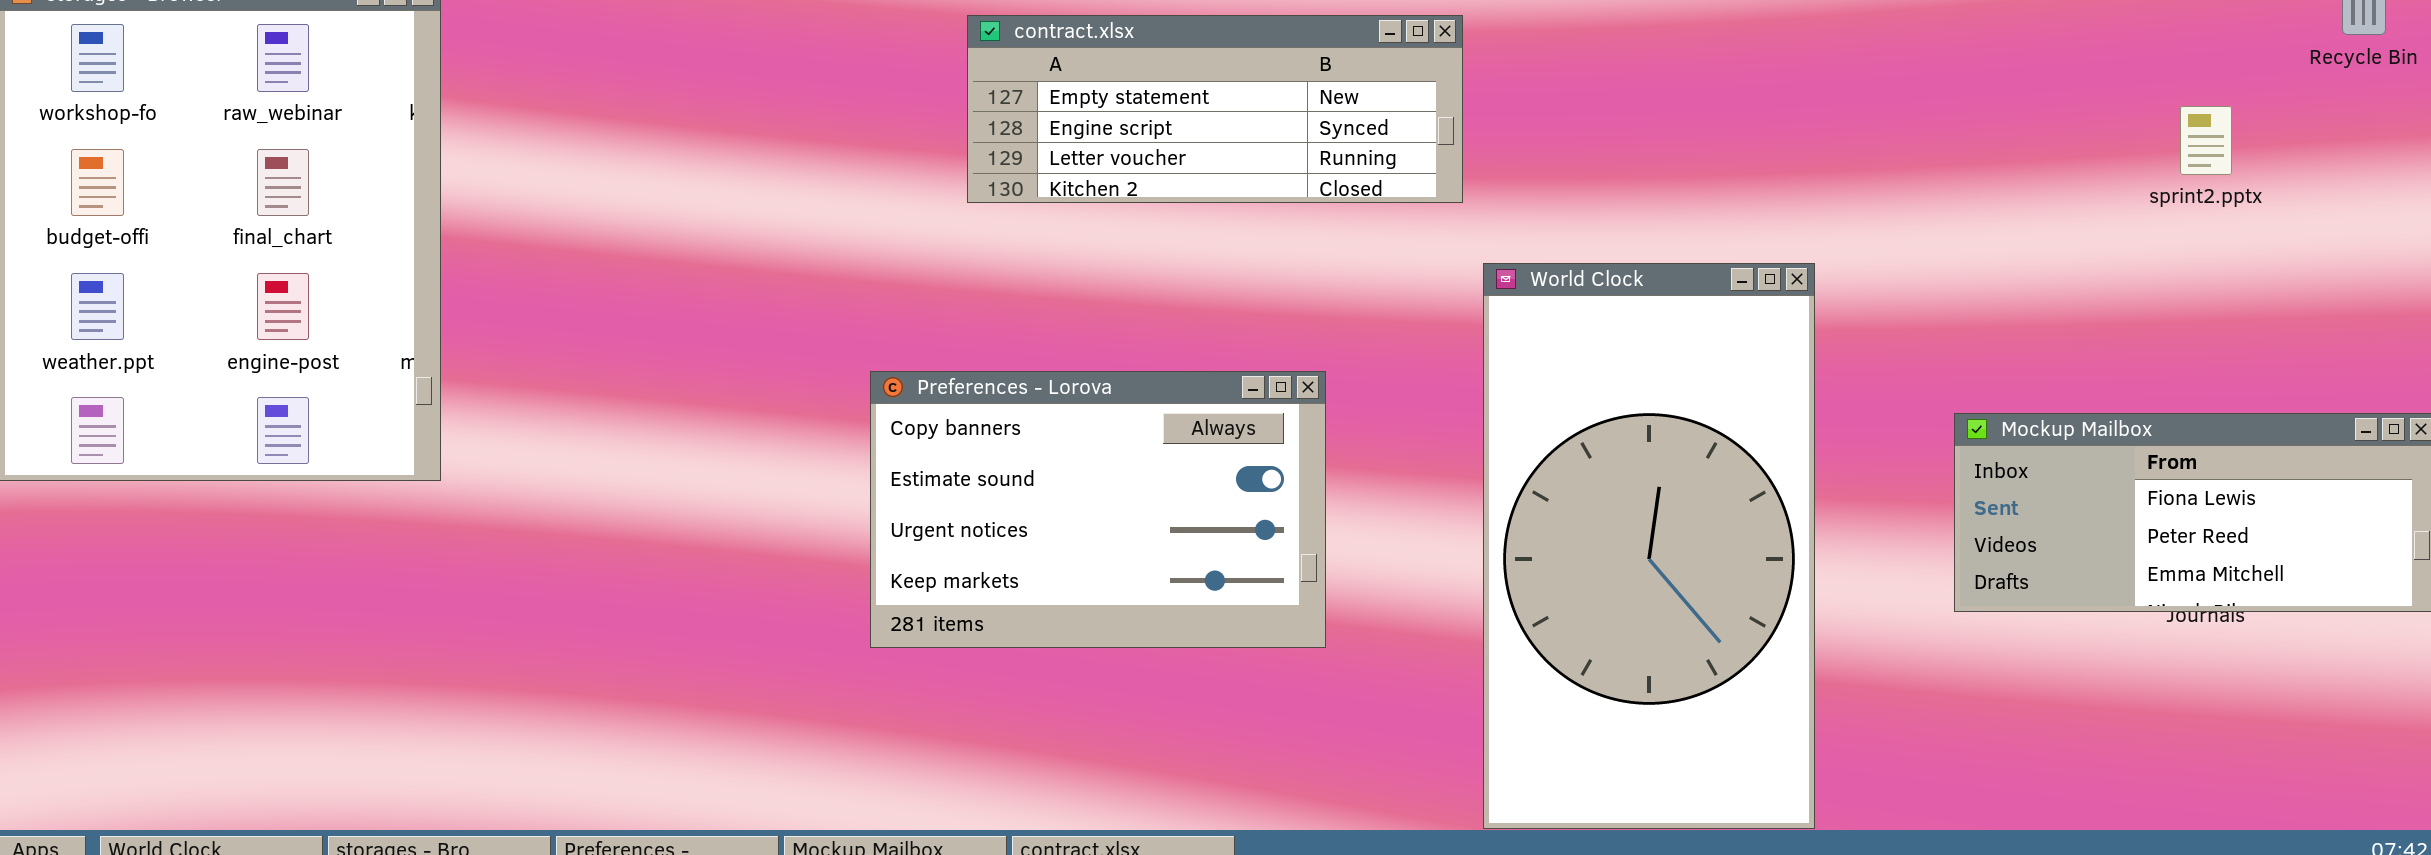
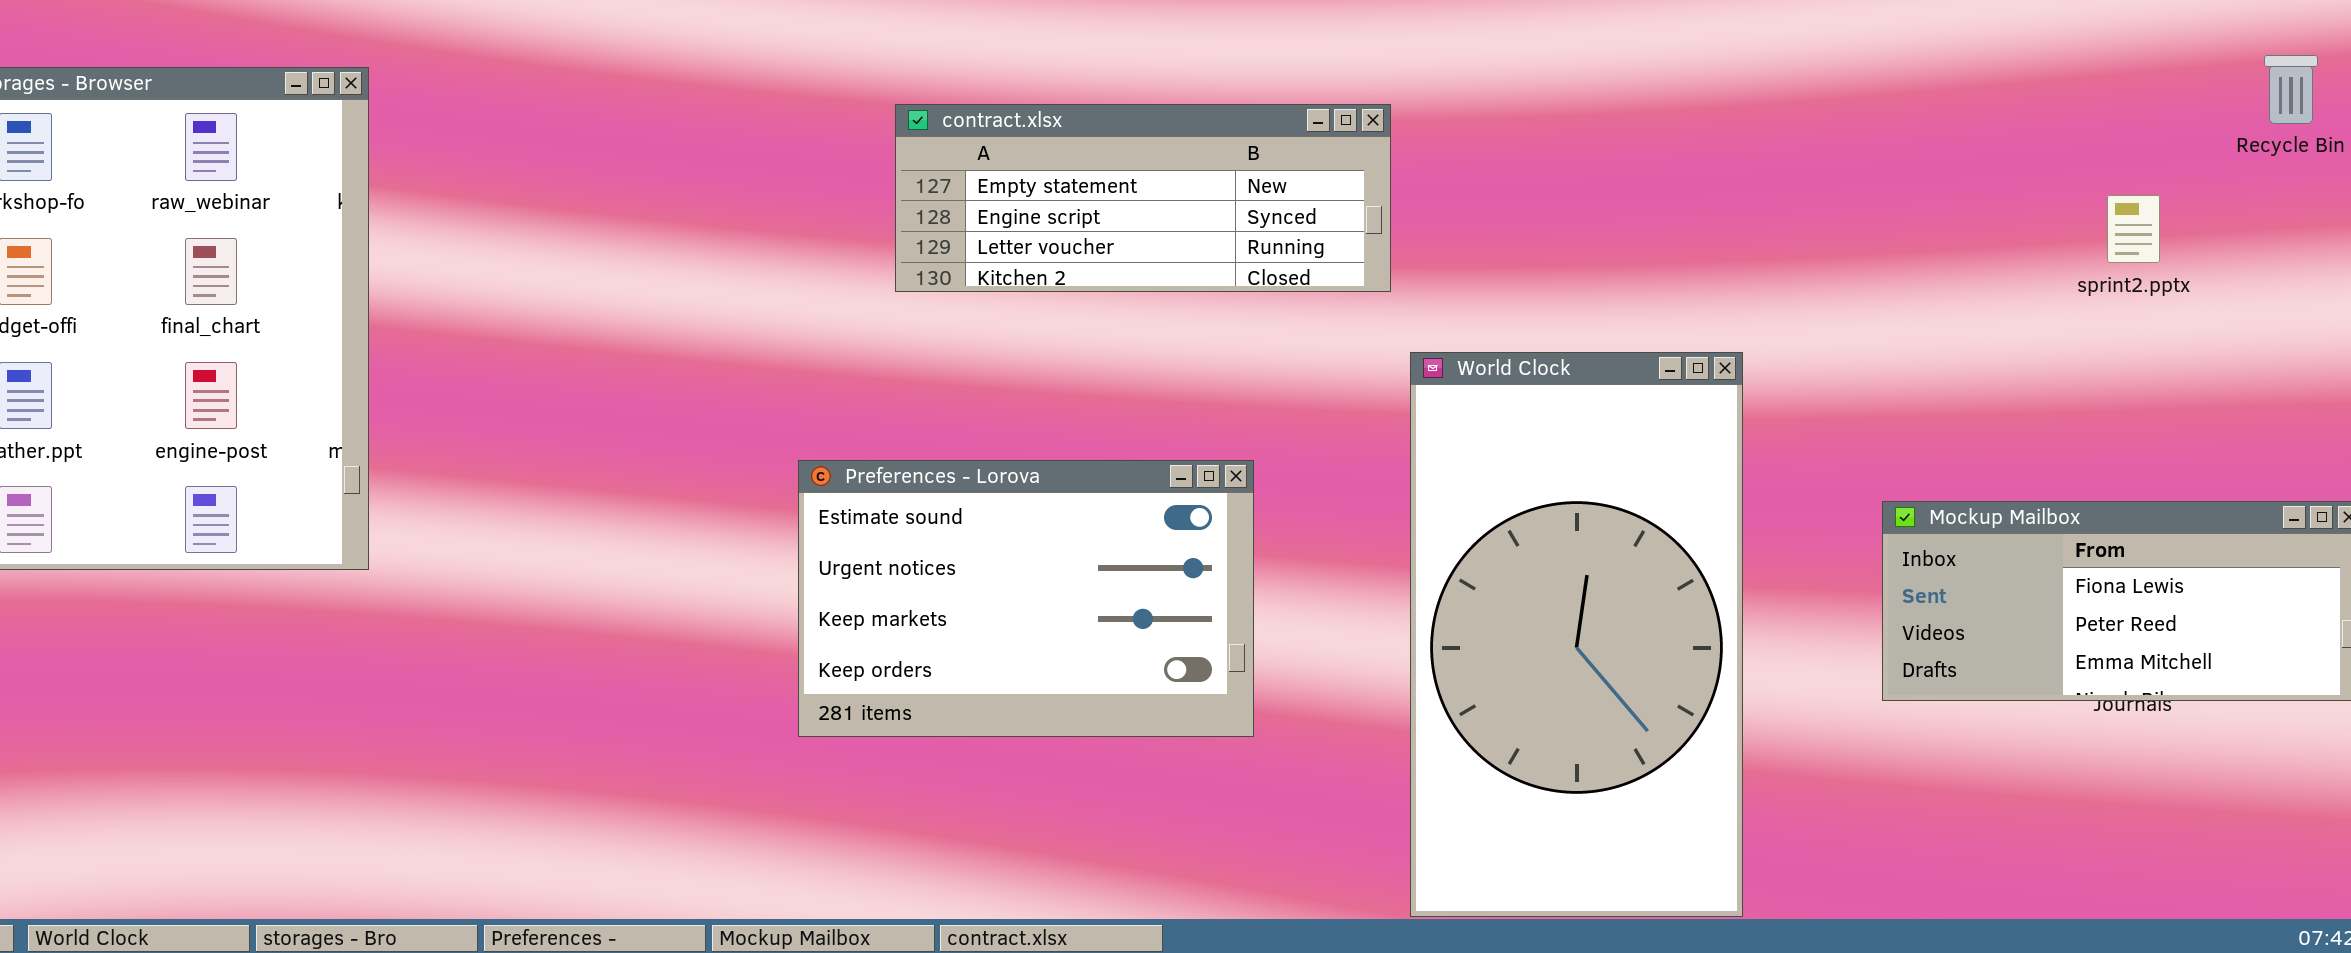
Preferences - Lorova: [870,371,1326,648] -> [798,460,1254,737], scrolled down 1 row

